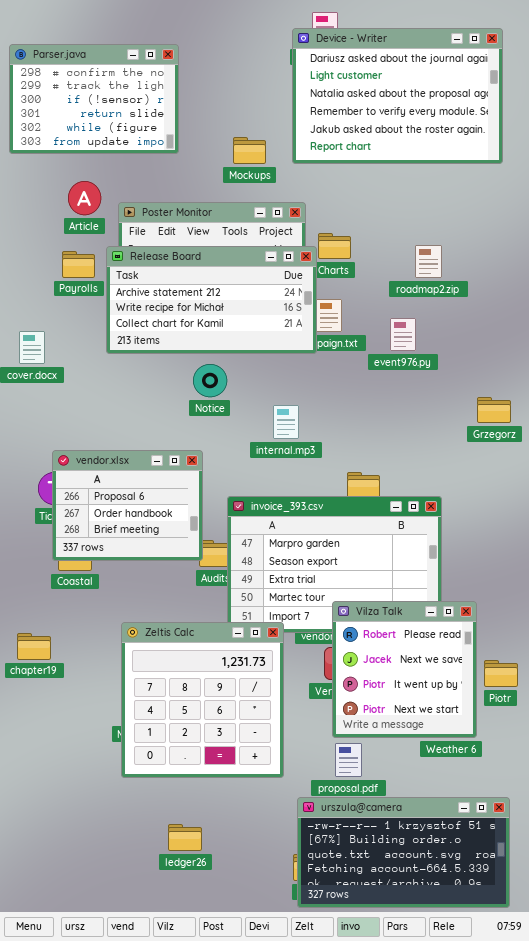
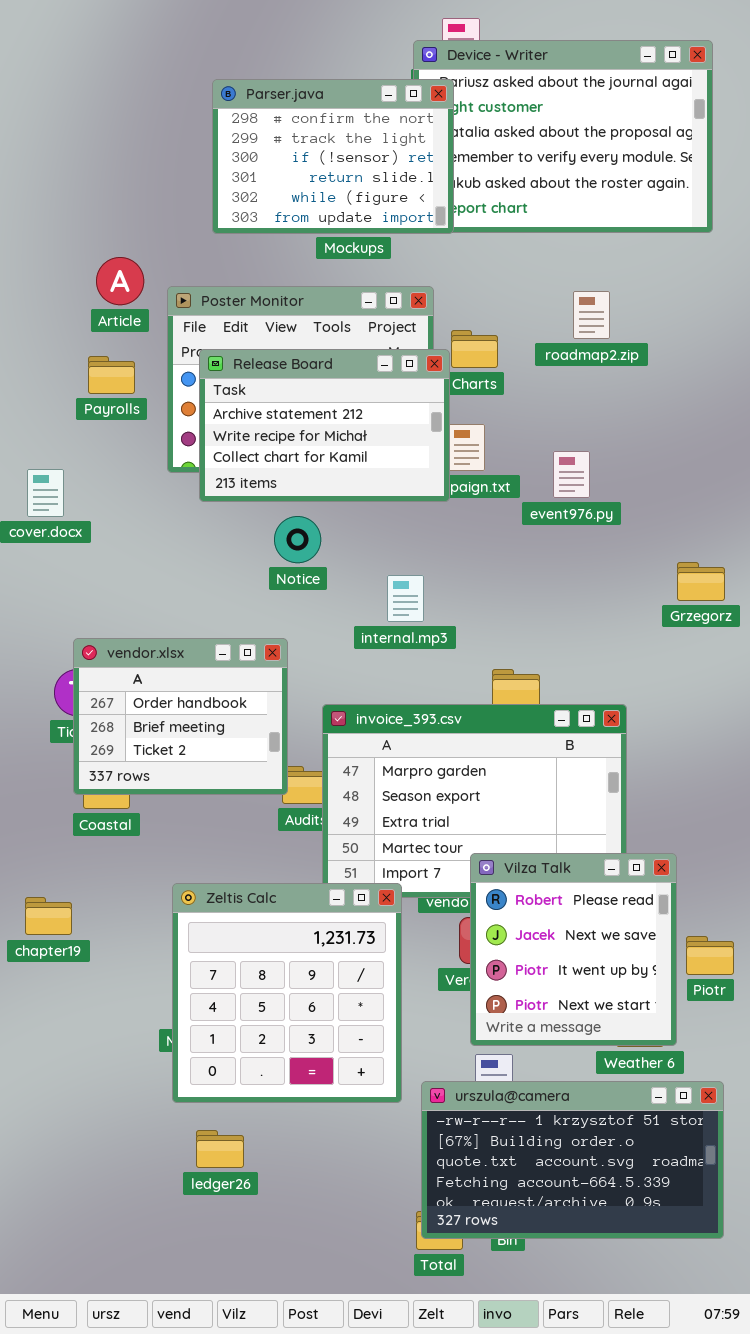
Parser.java: [9,44,179,154] -> [212,79,454,234], moved
roadmap2.zip: [415,245,442,278] -> [573,291,610,339], moved
Release Board: [106,246,317,354] -> [199,349,450,502], resized
vendor.xlsx: [52,450,203,561] -> [73,638,288,795], scrolled down 1 row
urszula@camera: [297,797,510,908] -> [421,1081,724,1239], moved
ledger26: [168,824,202,851] -> [196,1130,244,1168], moved

